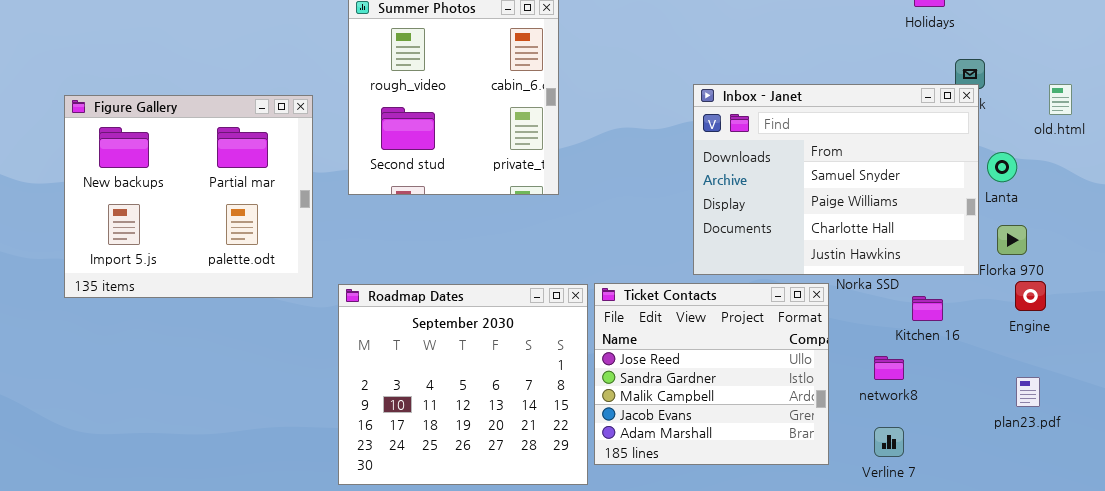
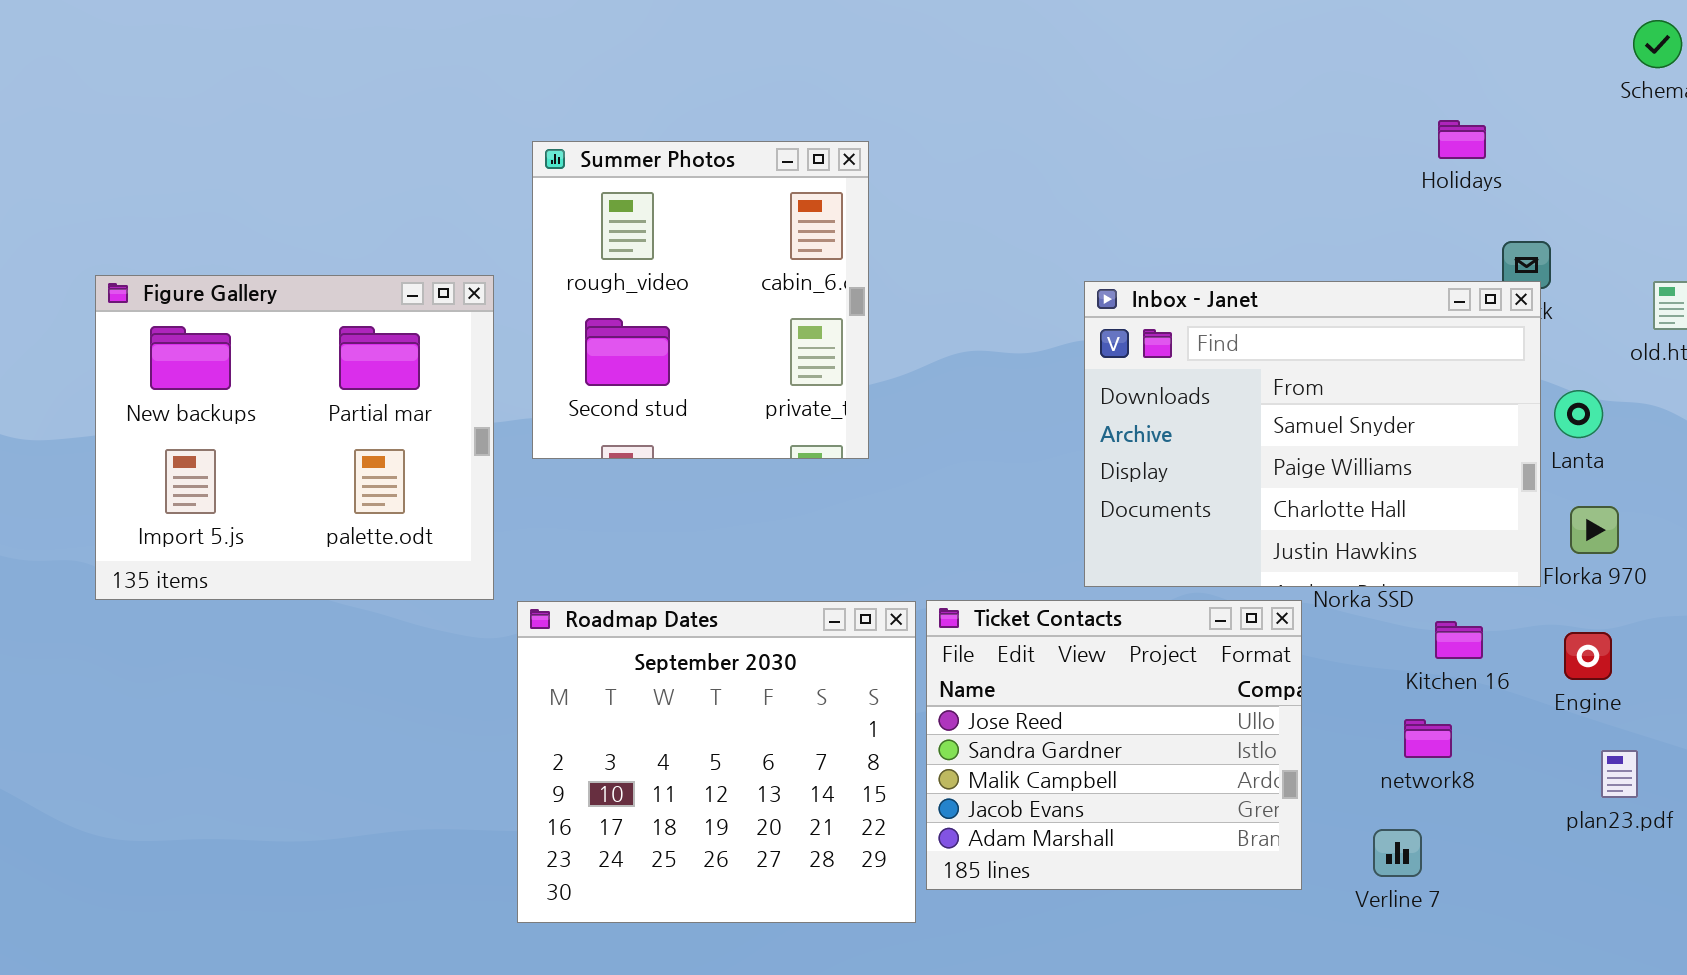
Figure Gallery: [64,95,313,298] -> [95,275,494,600], moved
Engine: [1015,281,1046,311] -> [1564,632,1612,680], moved
network8: [874,356,904,380] -> [1404,719,1452,758], moved

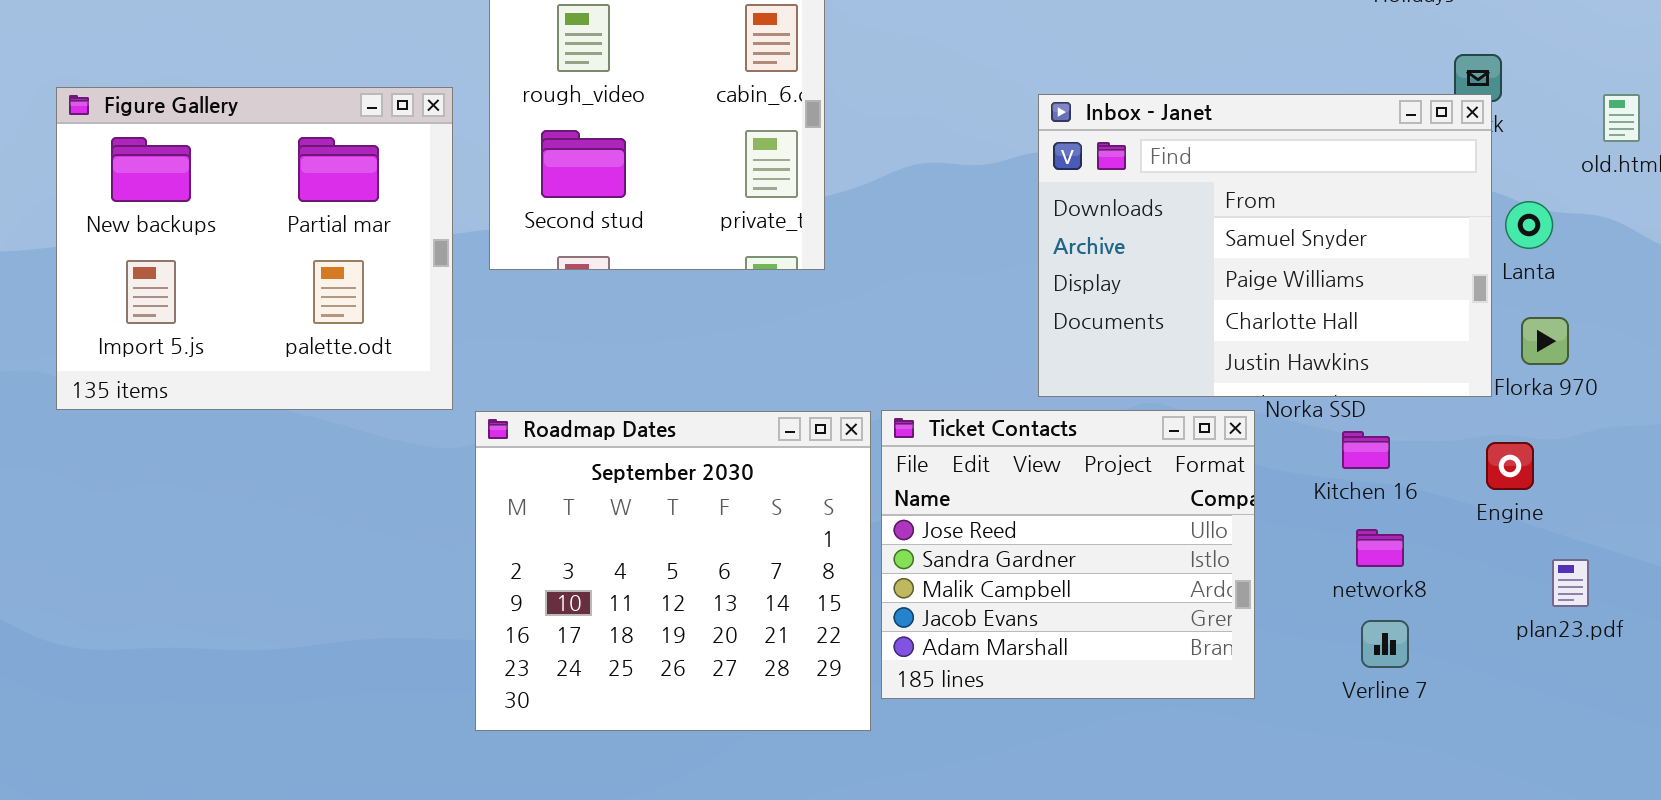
Kitchen 16: [1435,621,1483,659] -> [1342,431,1390,469], moved
Engine: [1564,632,1612,680] -> [1486,442,1534,490], moved
Verline 7: [1373,829,1422,877] -> [1361,620,1409,668], moved

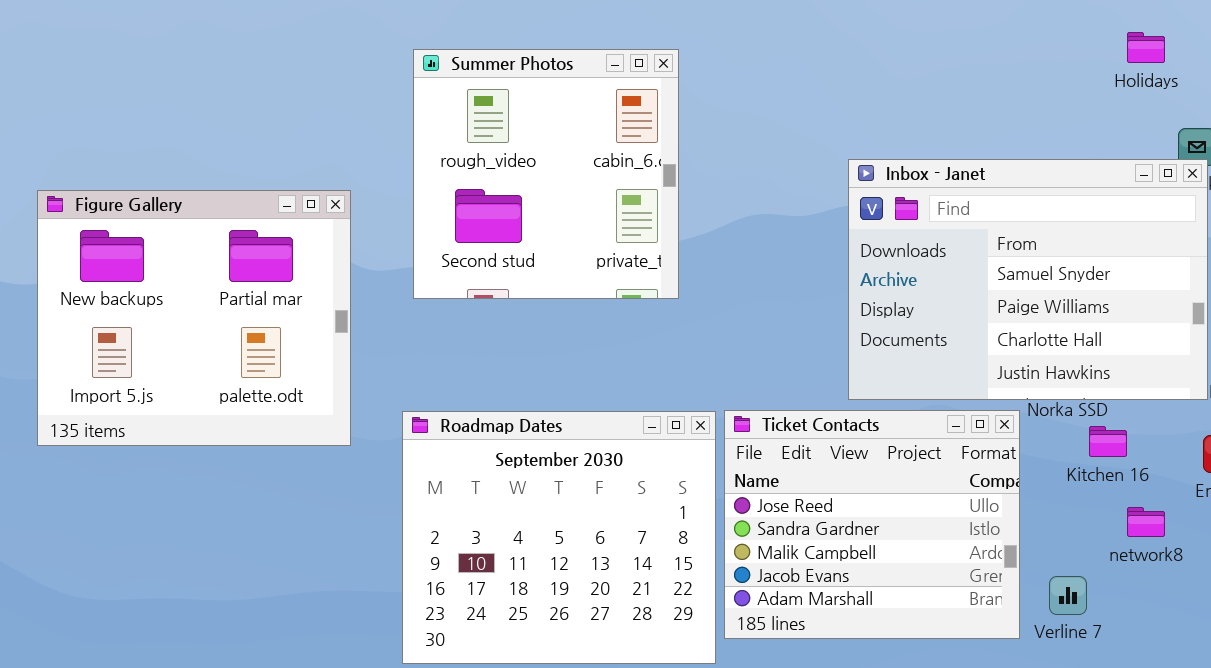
Figure Gallery: [56,87,453,410] -> [37,190,351,446], moved
network8: [1356,529,1404,567] -> [1127,507,1165,537], moved
Verline 7: [1361,620,1409,668] -> [1049,576,1087,615], moved

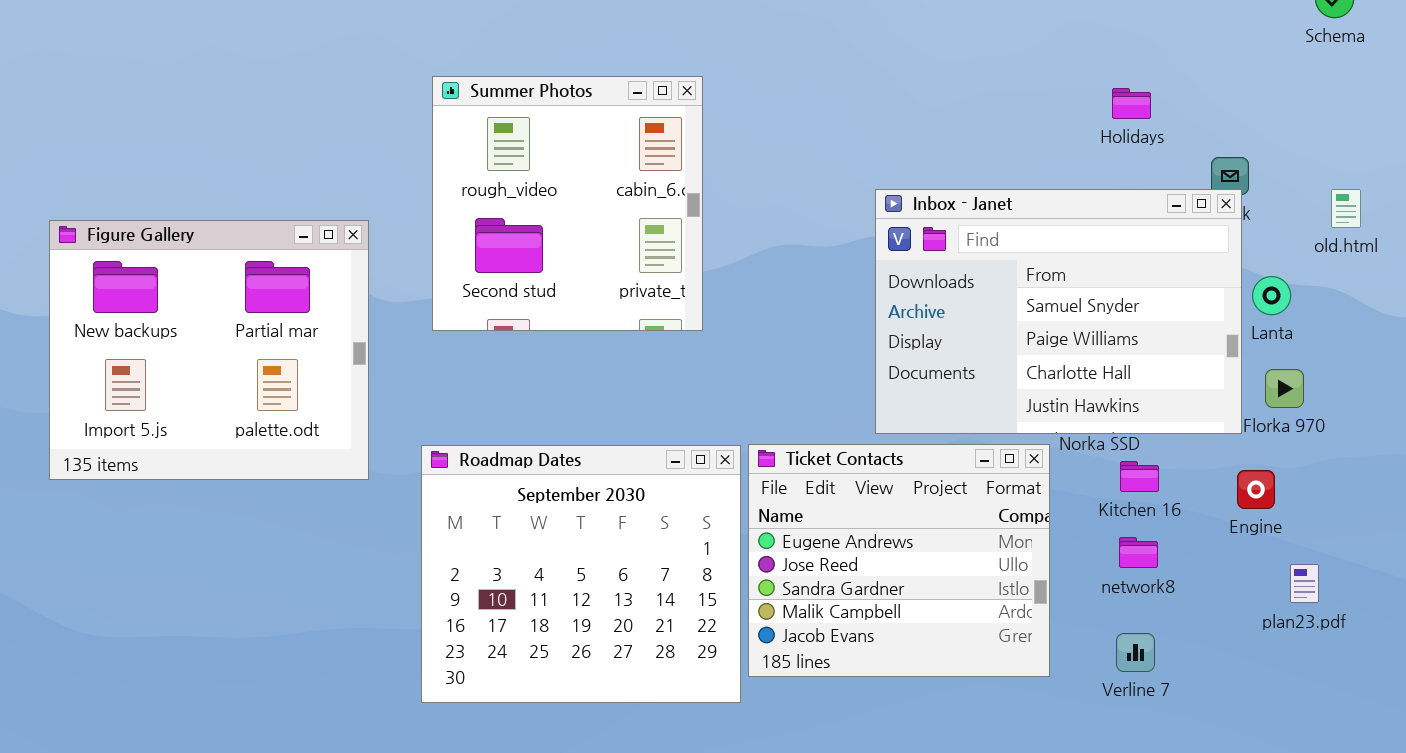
Holidays: [1127,32,1165,63] -> [1112,88,1151,119], moved
Ticket Contacts: [724,410,1020,639] -> [748,444,1050,677], scrolled up 1 row
network8: [1127,507,1165,537] -> [1119,537,1158,568], moved
Verline 7: [1049,576,1087,615] -> [1116,633,1155,672], moved

